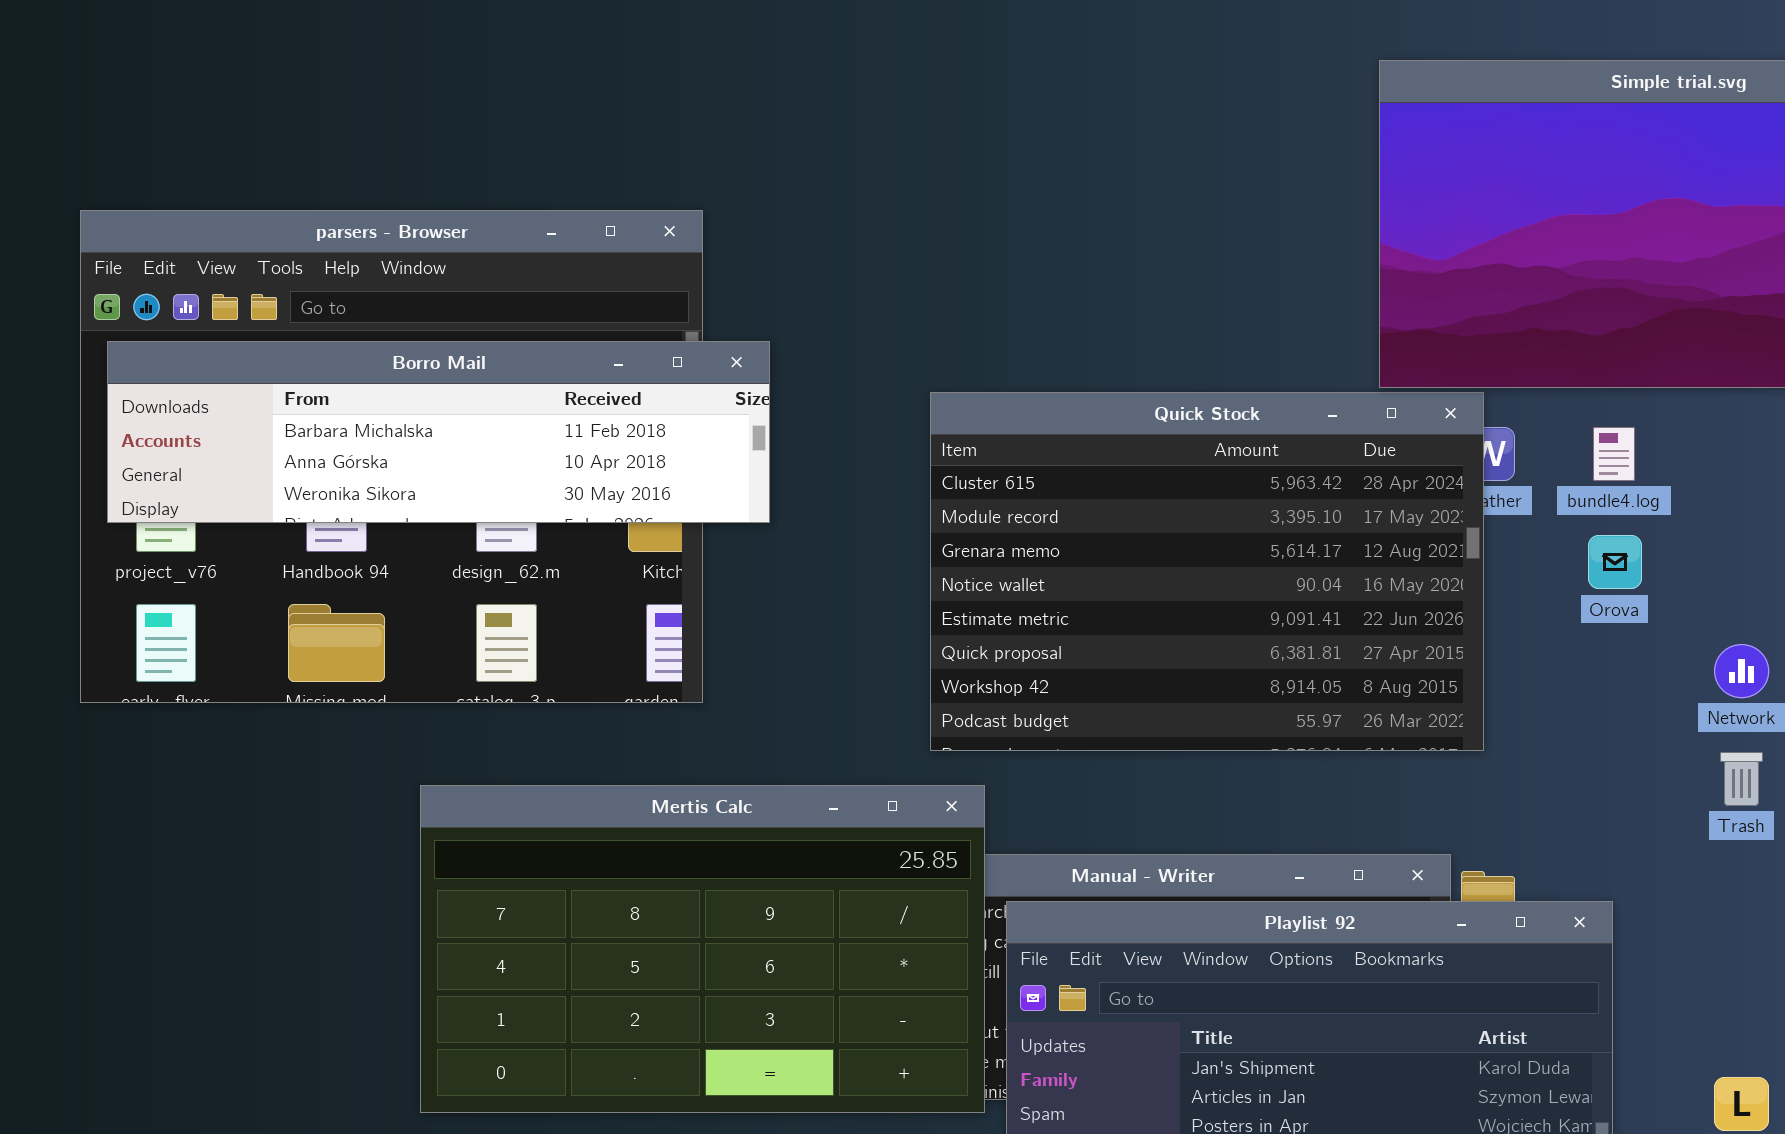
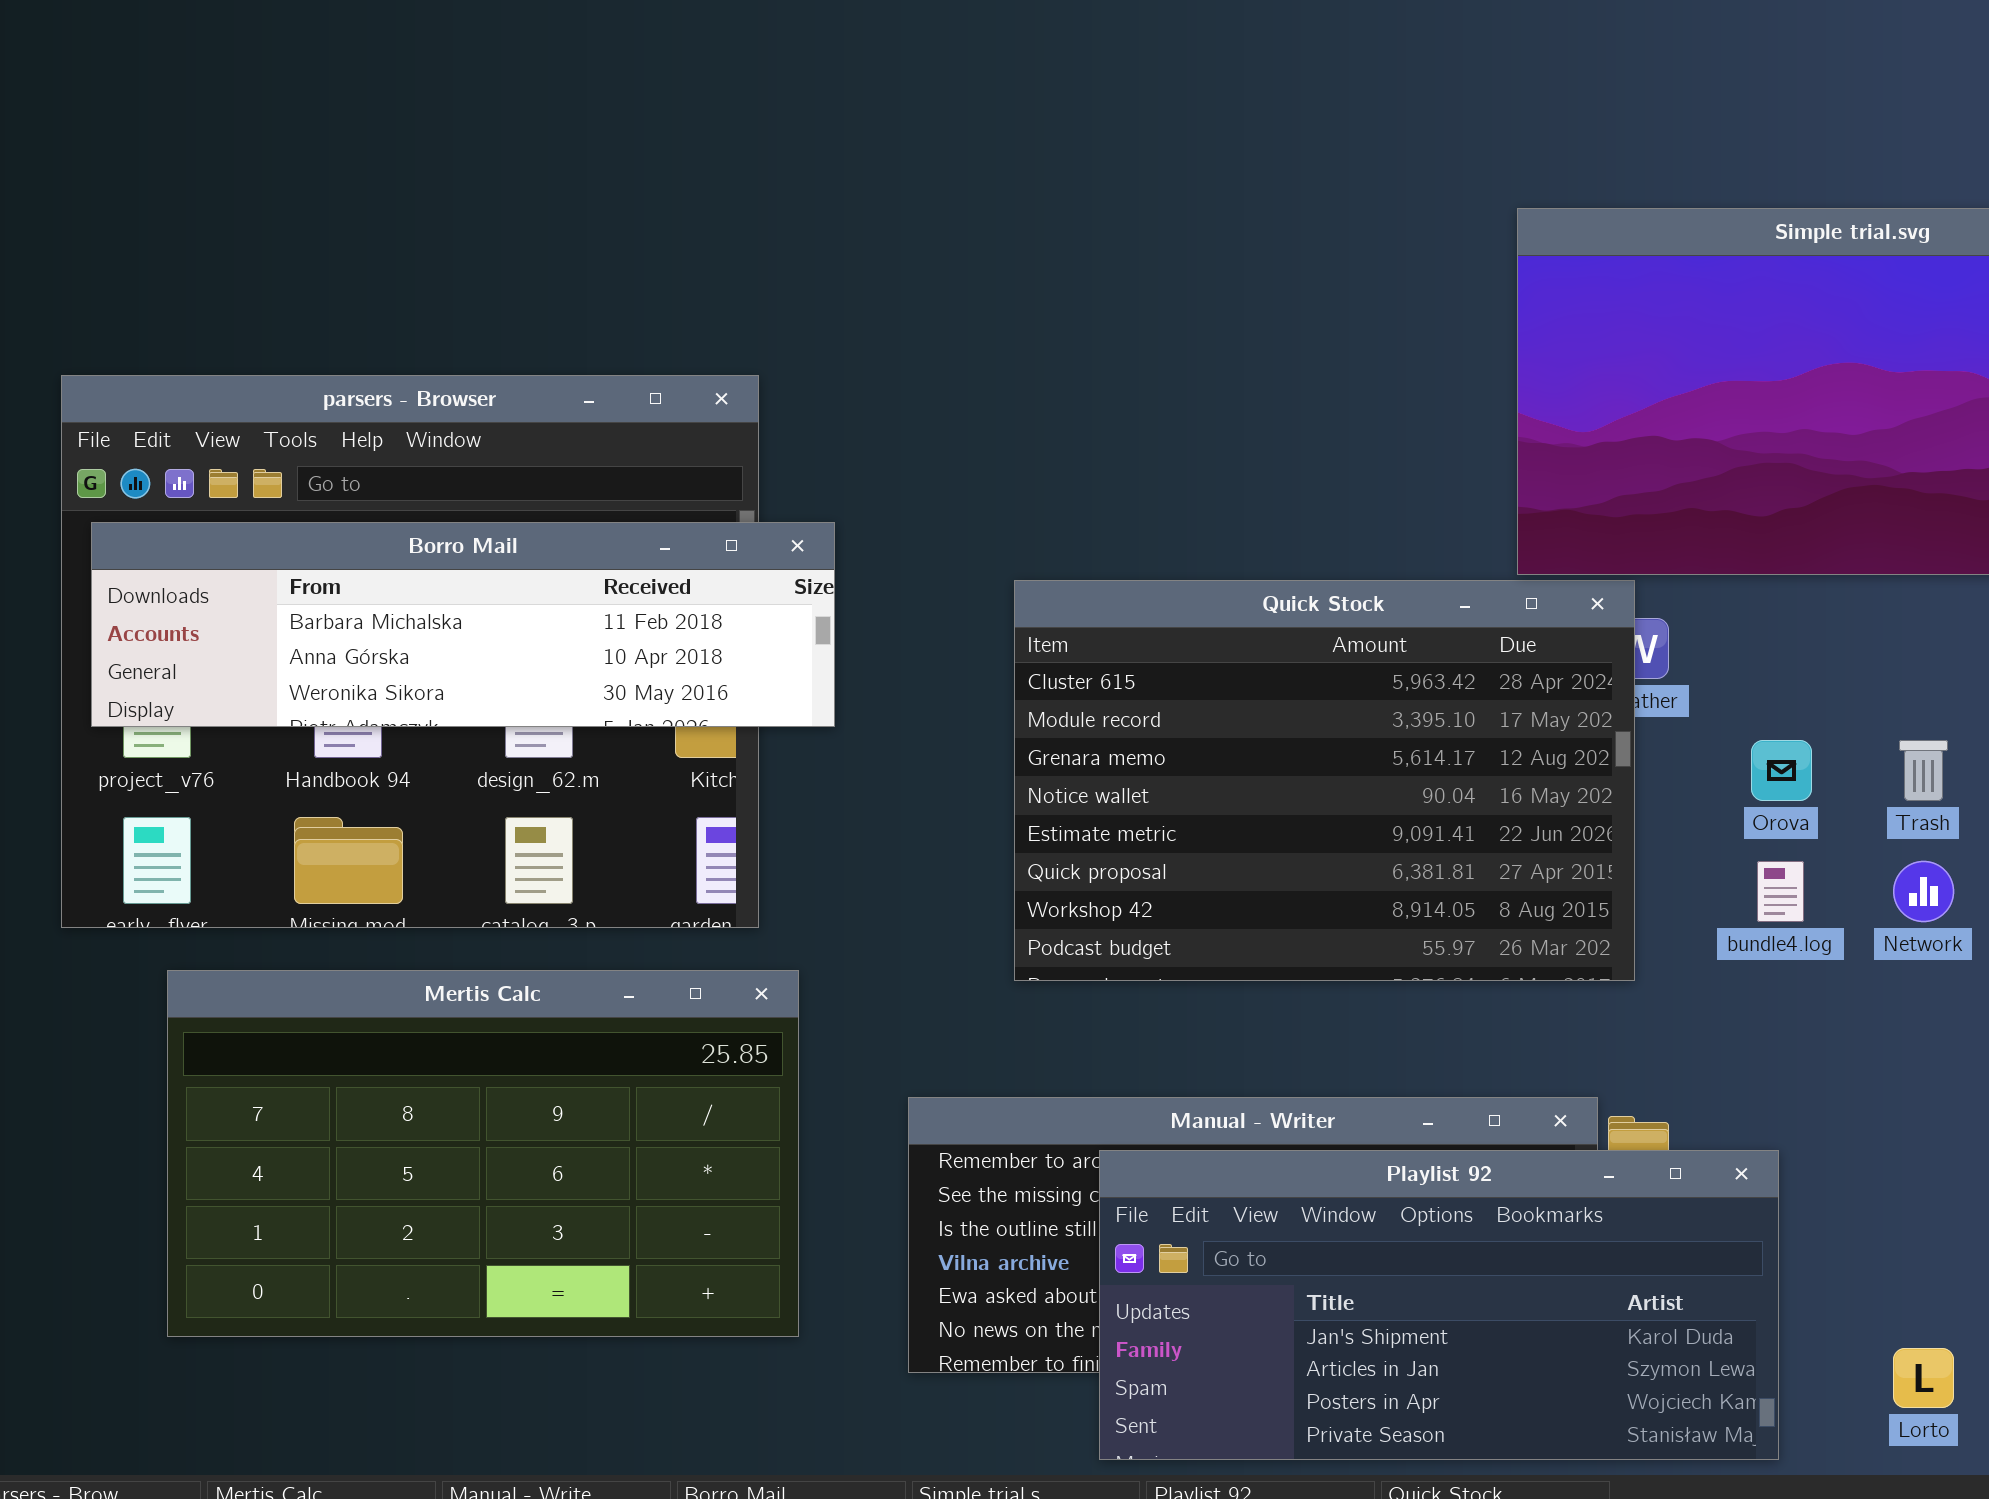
bundle4.log: [1593,427,1635,481] -> [1757,861,1804,922], moved
Trash: [1720,752,1763,806] -> [1899,740,1948,801], moved
Mertis Calc: [420,785,985,1113] -> [167,970,799,1337], moved

